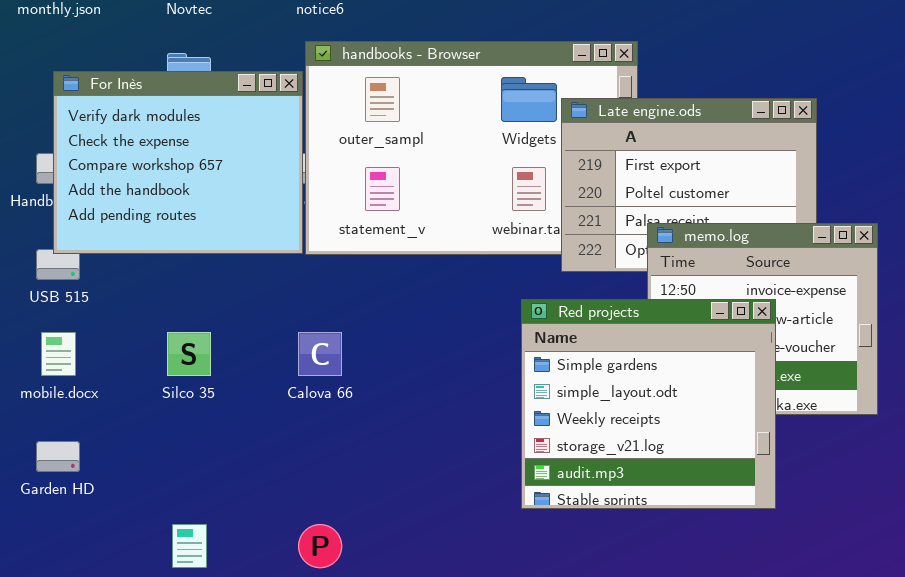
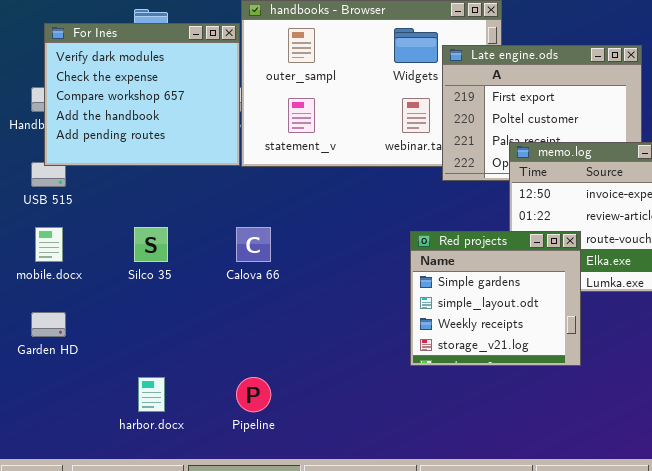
Red projects: [521,299,776,509] -> [410,231,581,366], resized

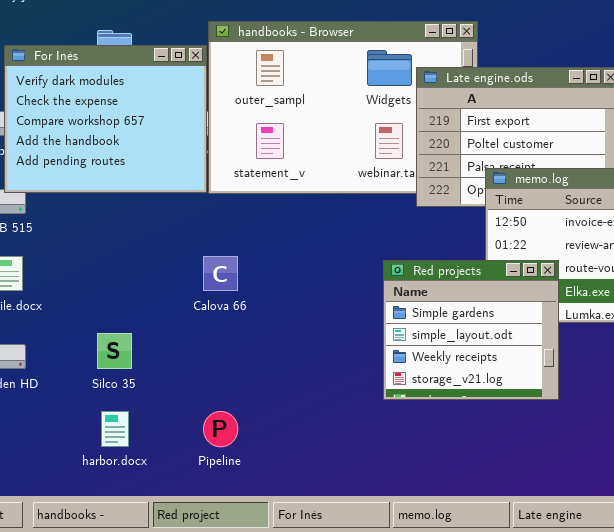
Silco 35: [134,227,168,262] -> [97,333,132,369], moved

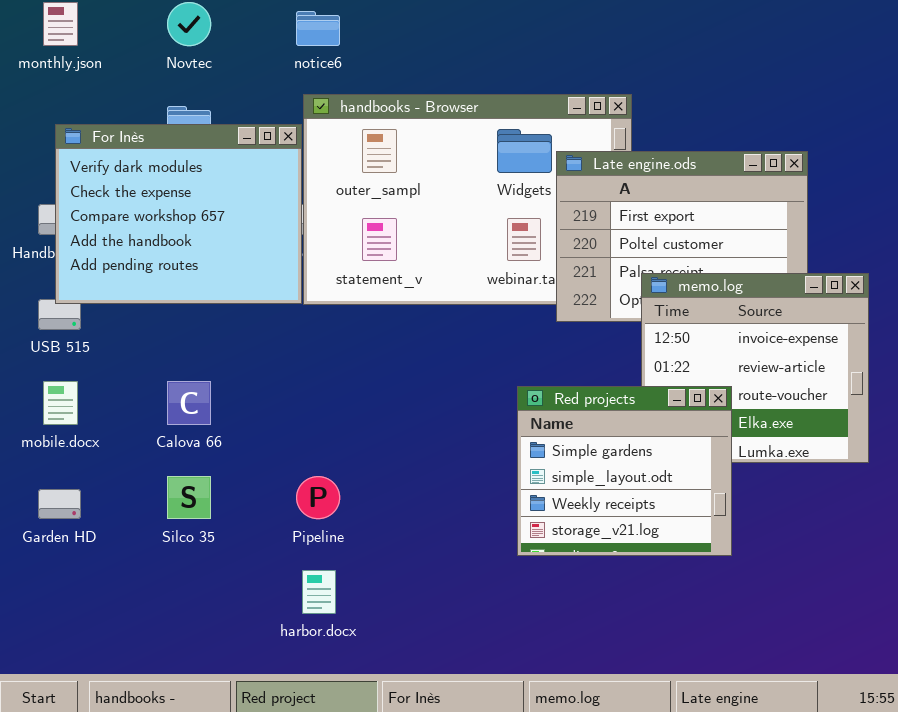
Calova 66: [203,256,238,291] -> [167,381,211,425], moved
harbor.docx: [101,411,129,447] -> [302,570,336,614], moved
Pipeline: [203,411,238,447] -> [296,476,340,519], moved

